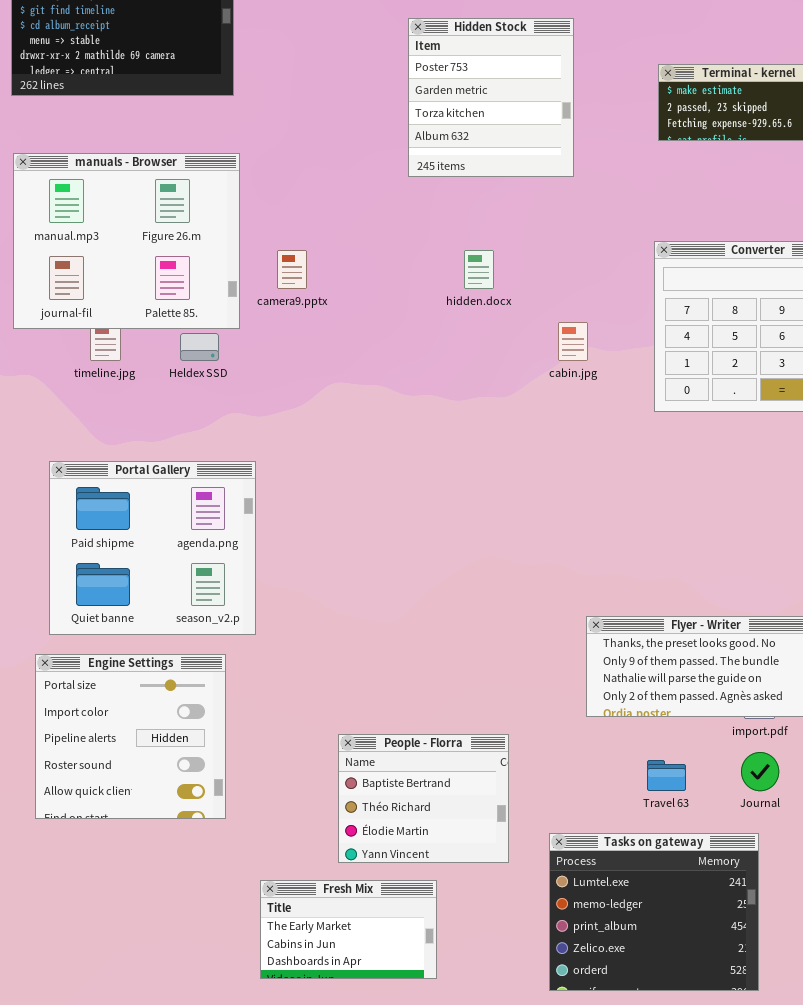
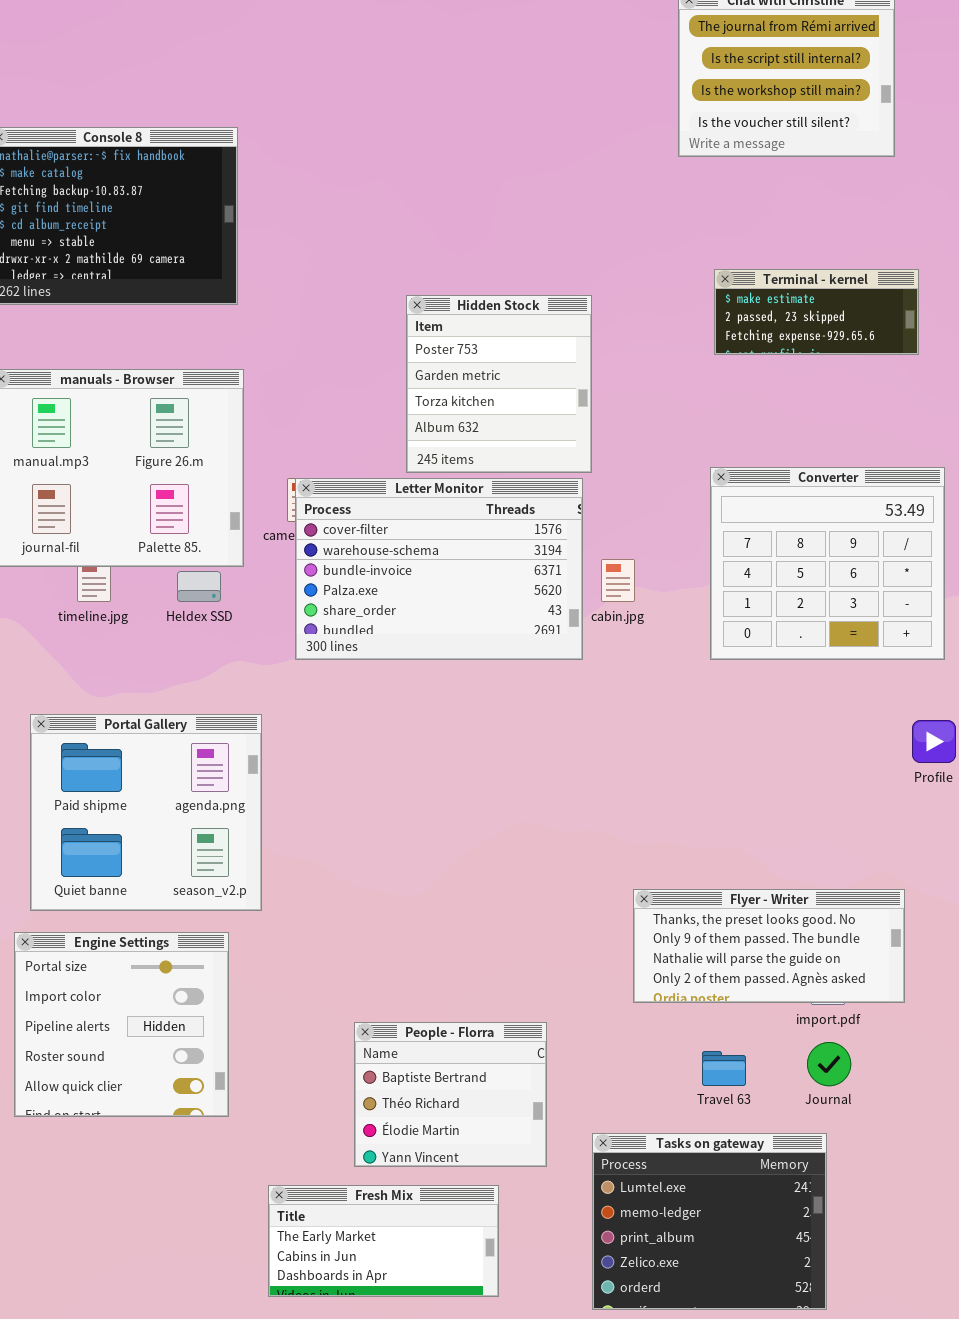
Hidden Stock: [408,18,574,177] -> [406,295,592,473], moved
Letter Monitor: none -> [295,478,583,660], opened
Fresh Mix: [260,880,437,979] -> [268,1185,499,1297], resized

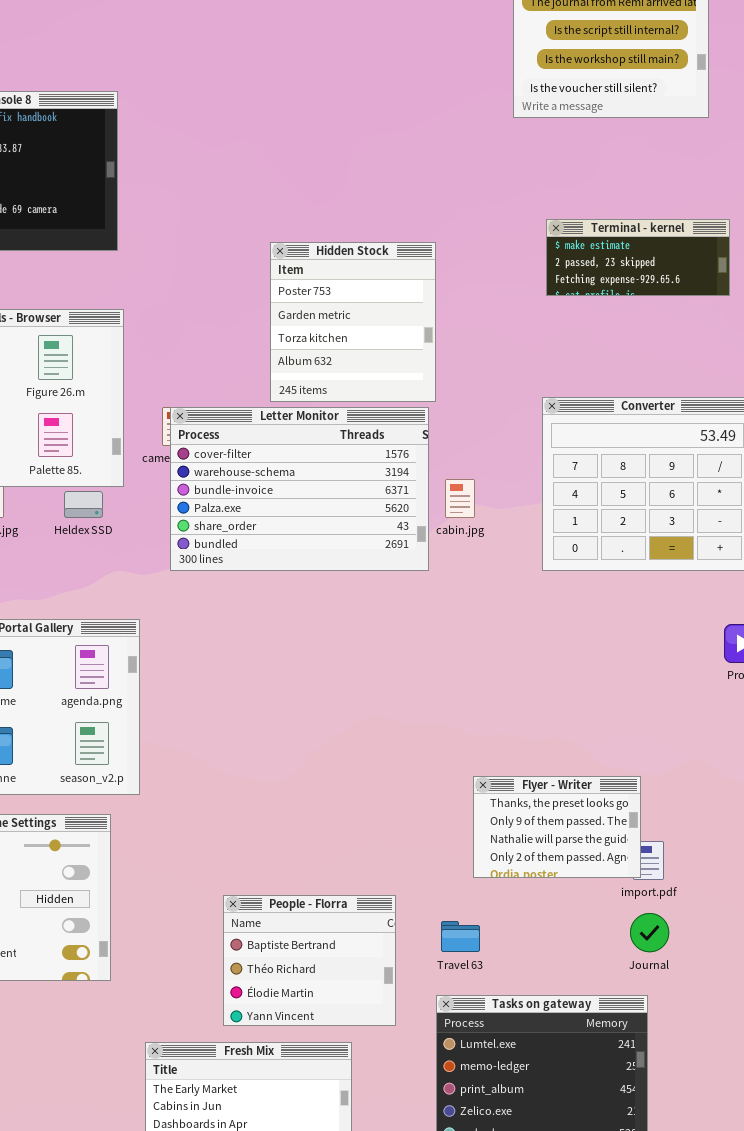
Flyer - Writer: [633,889,905,1003] -> [473,776,641,878], resized
Travel 63: [702,1051,746,1086] -> [441,921,480,952], moved

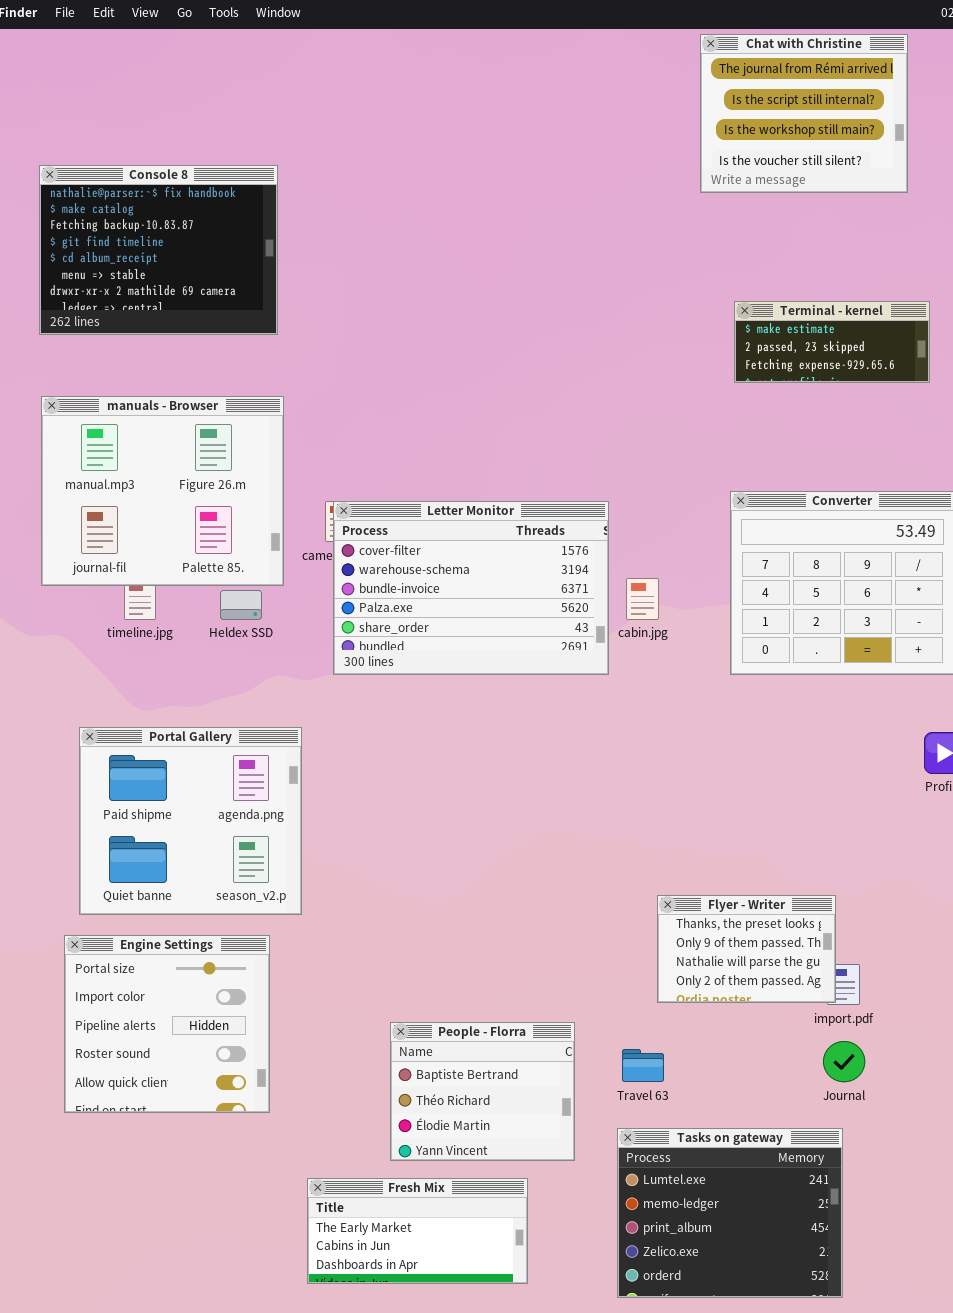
Hidden Stock: [270,242,436,402] -> none, closed

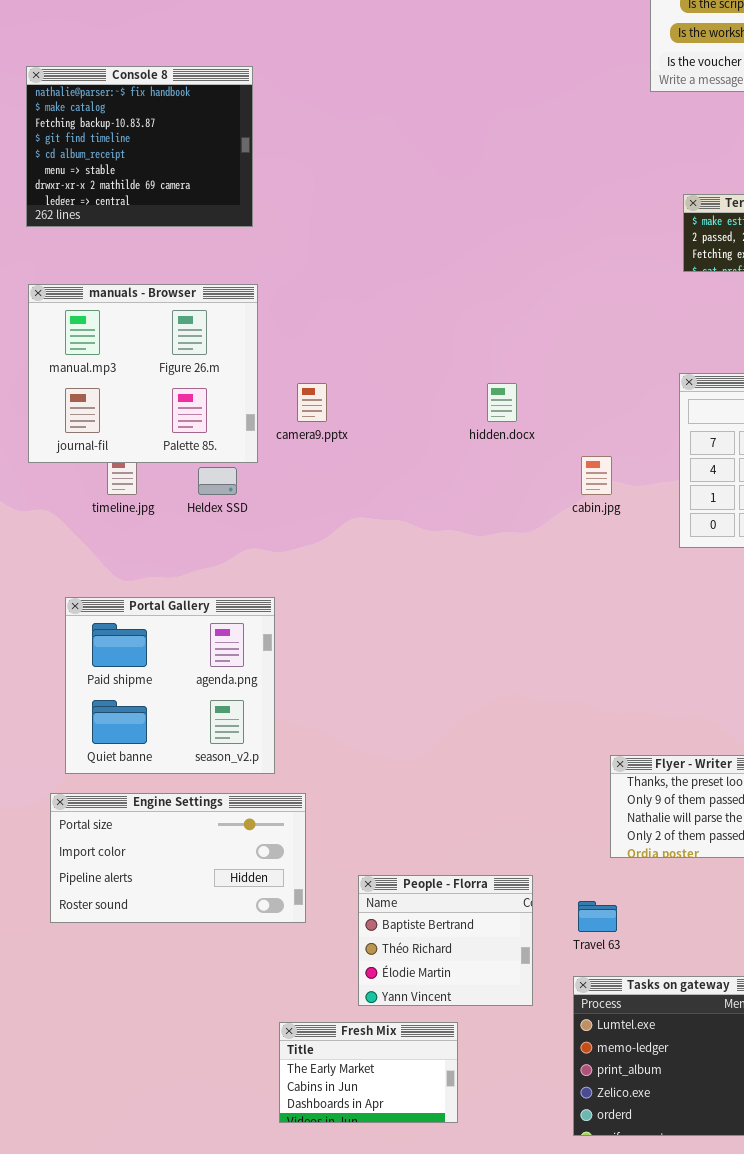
Letter Monitor: [333,501,609,675] -> none, closed
Engine Settings: [64,935,270,1113] -> [50,793,306,923], resized
Fresh Mix: [307,1178,528,1284] -> [279,1022,458,1123], resized

